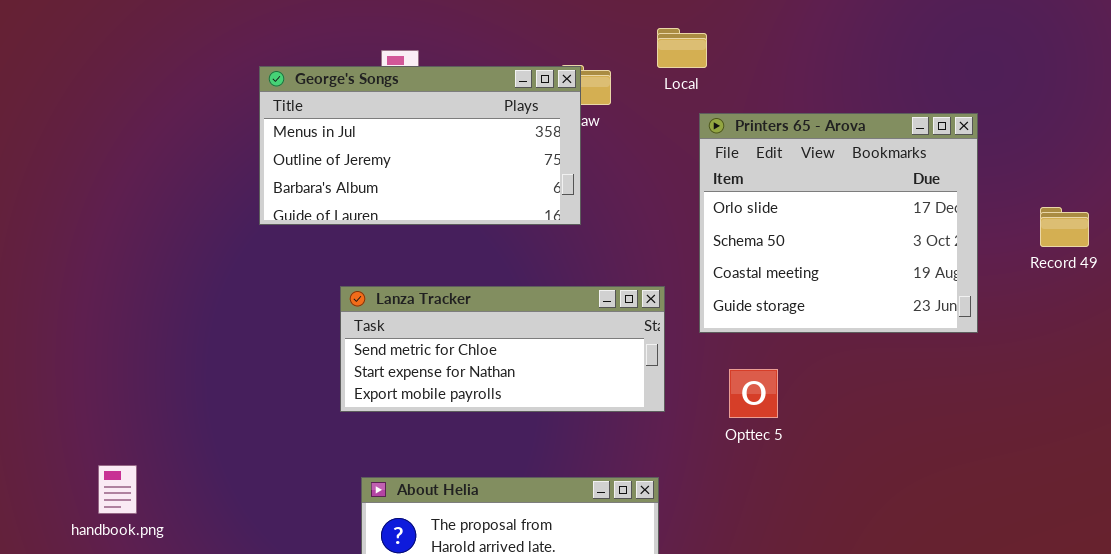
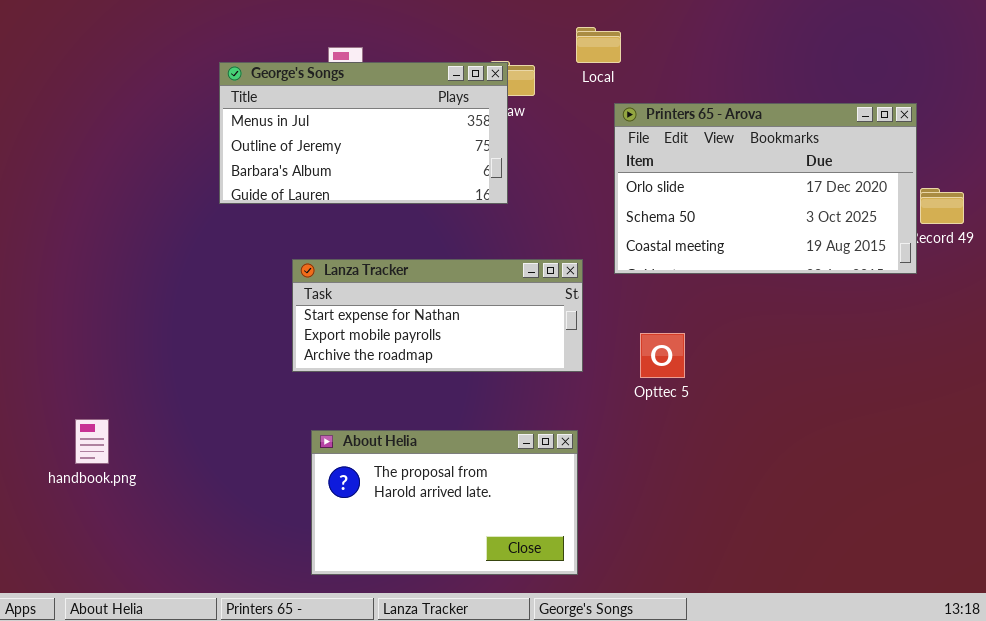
Printers 65 - Arova: [699,113,978,333] -> [614,103,917,274], resized
Lanza Tracker: [340,286,665,412] -> [292,259,583,372], scrolled down 1 row

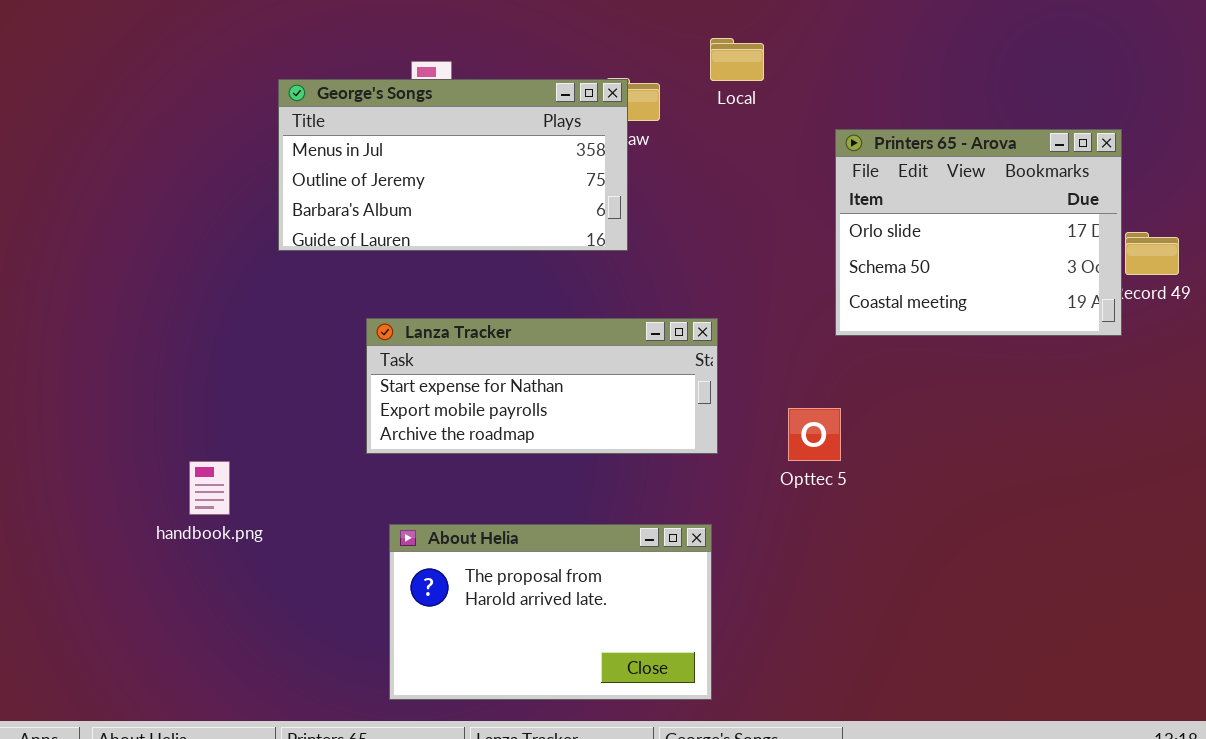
Printers 65 - Arova: [614,103,917,274] -> [835,129,1122,336], resized
handbook.png: [75,419,109,464] -> [189,461,230,515], moved

